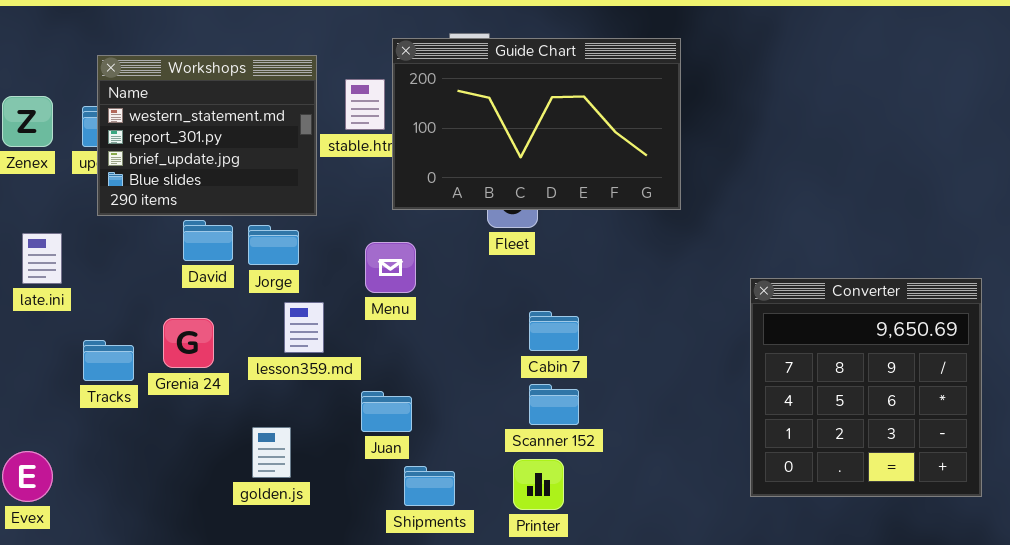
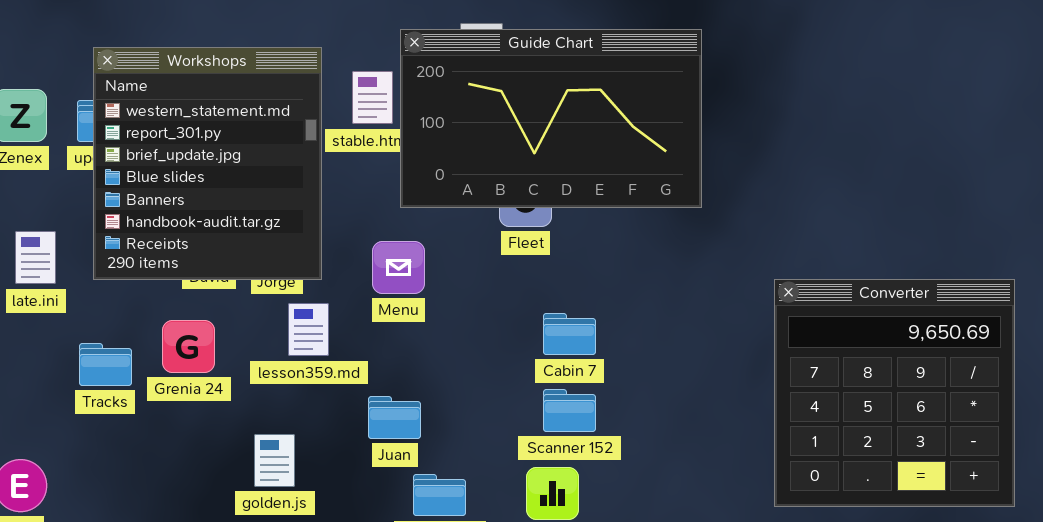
Workshops: [97,55,317,216] -> [93,47,322,280], resized

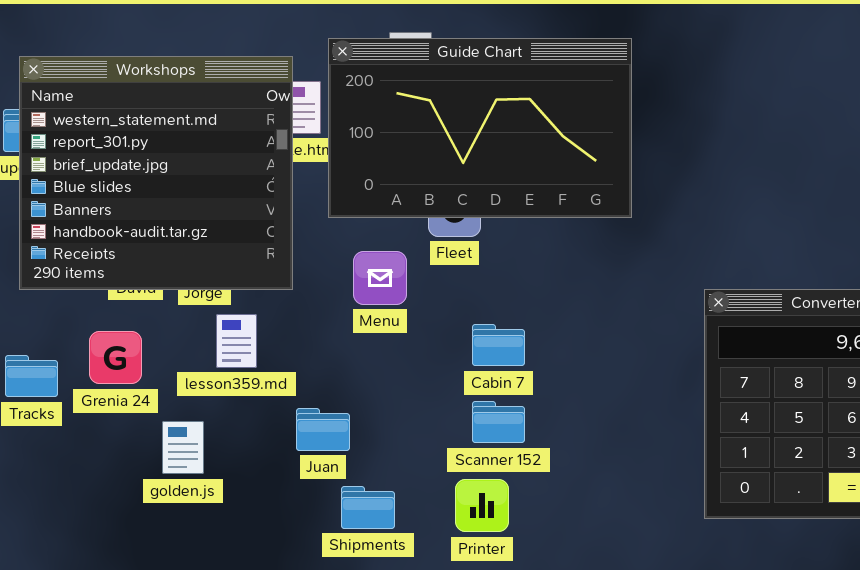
Workshops: [93,47,322,280] -> [19,56,293,290], resized
Menu: [372,241,425,294] -> [353,251,407,305], moved
golden.js: [254,434,295,487] -> [162,421,204,474], moved

